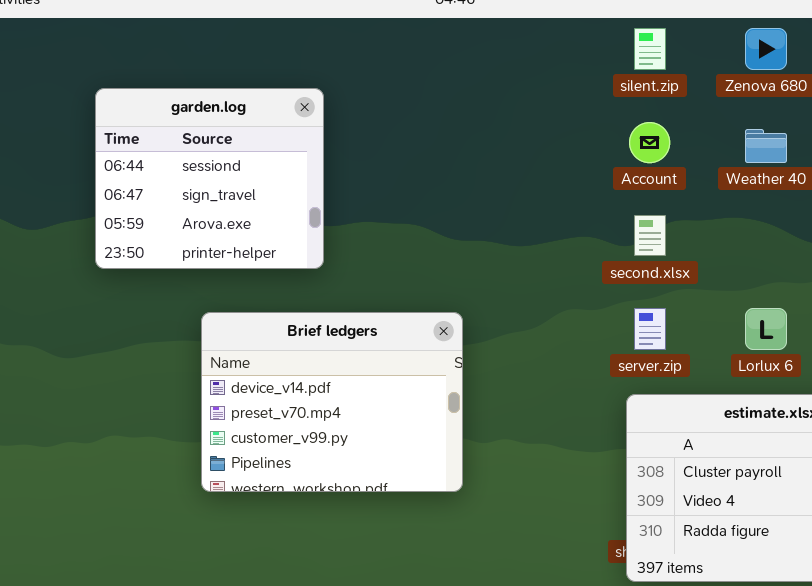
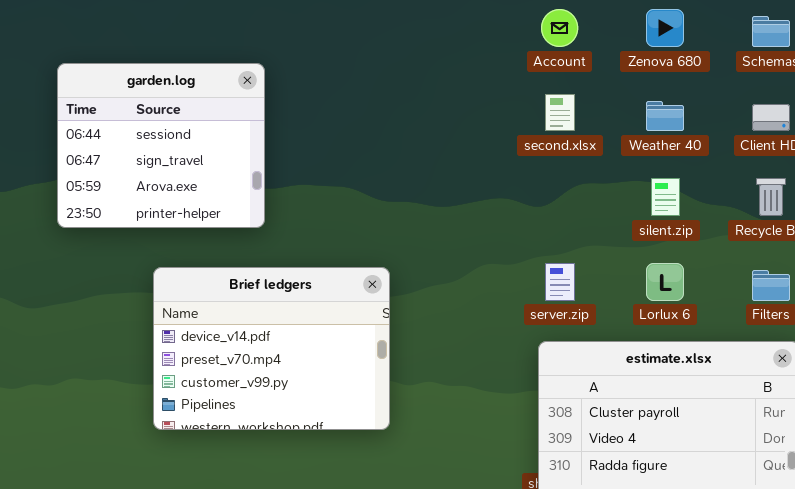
silent.zip: [634,28,666,70] -> [651,178,680,216], moved
Account: [629,122,670,163] -> [541,9,578,47], moved
second.xlsx: [634,215,666,256] -> [545,94,575,131], moved

